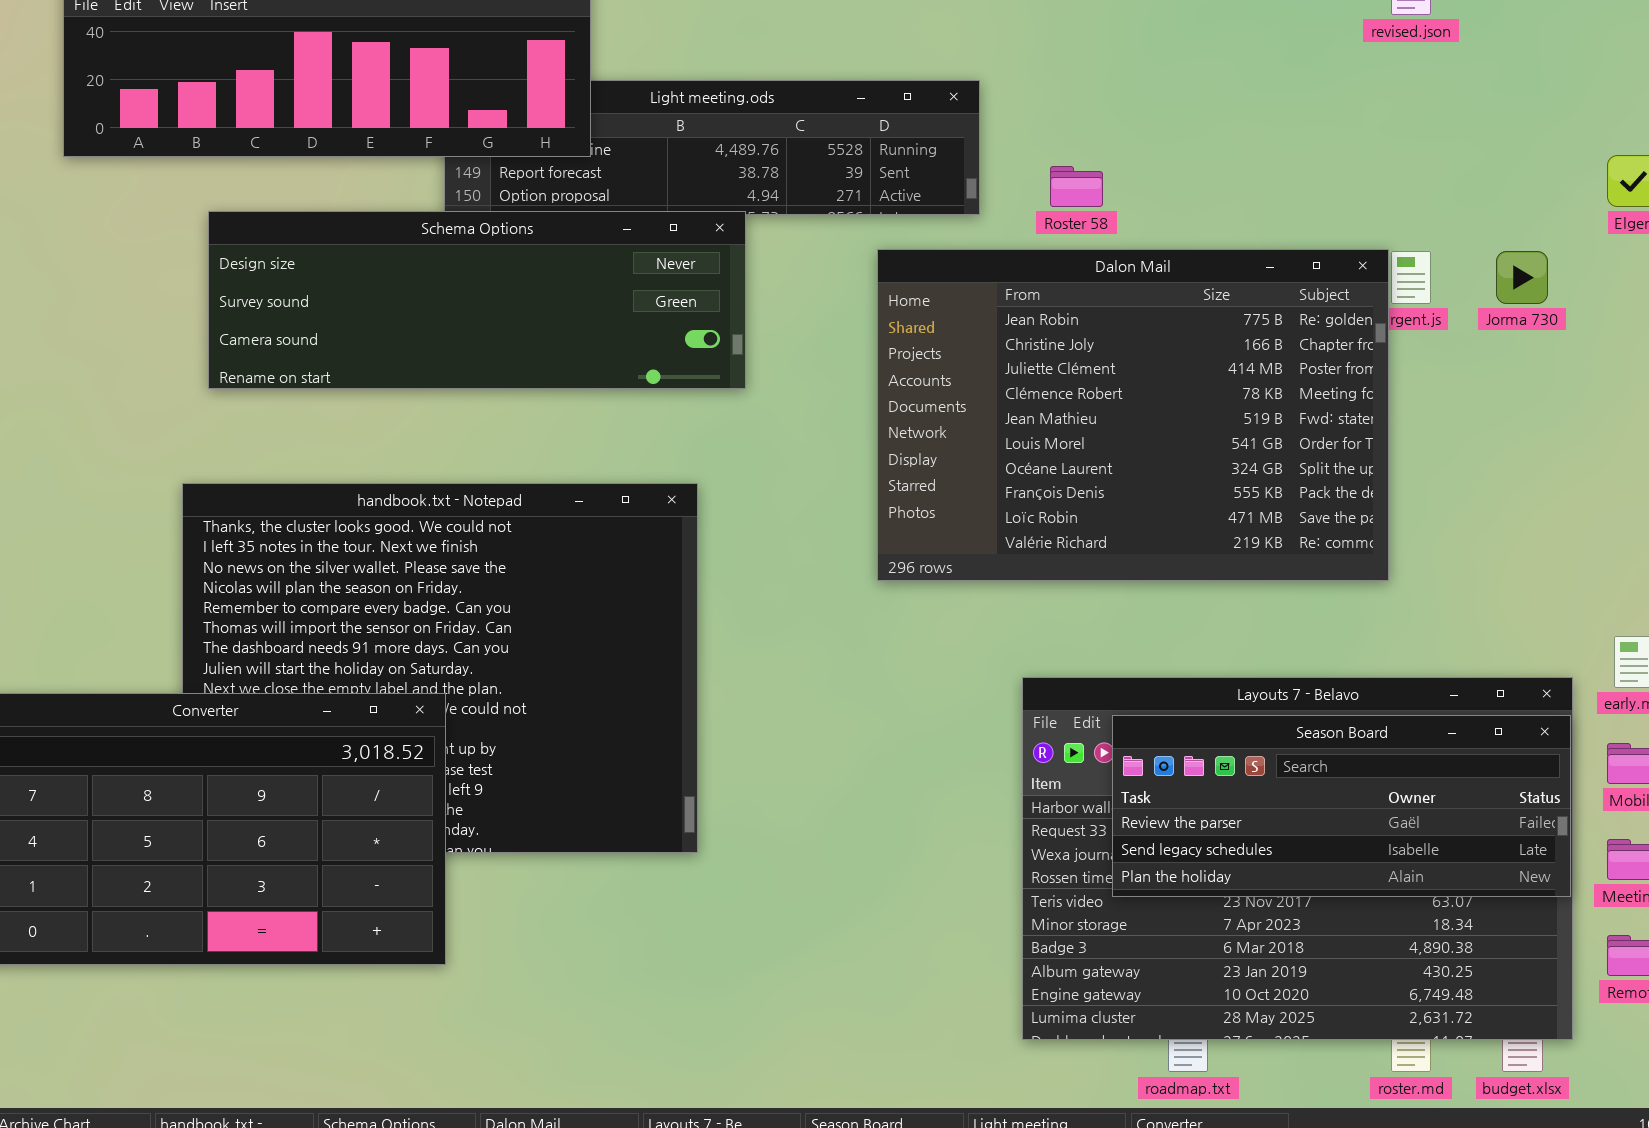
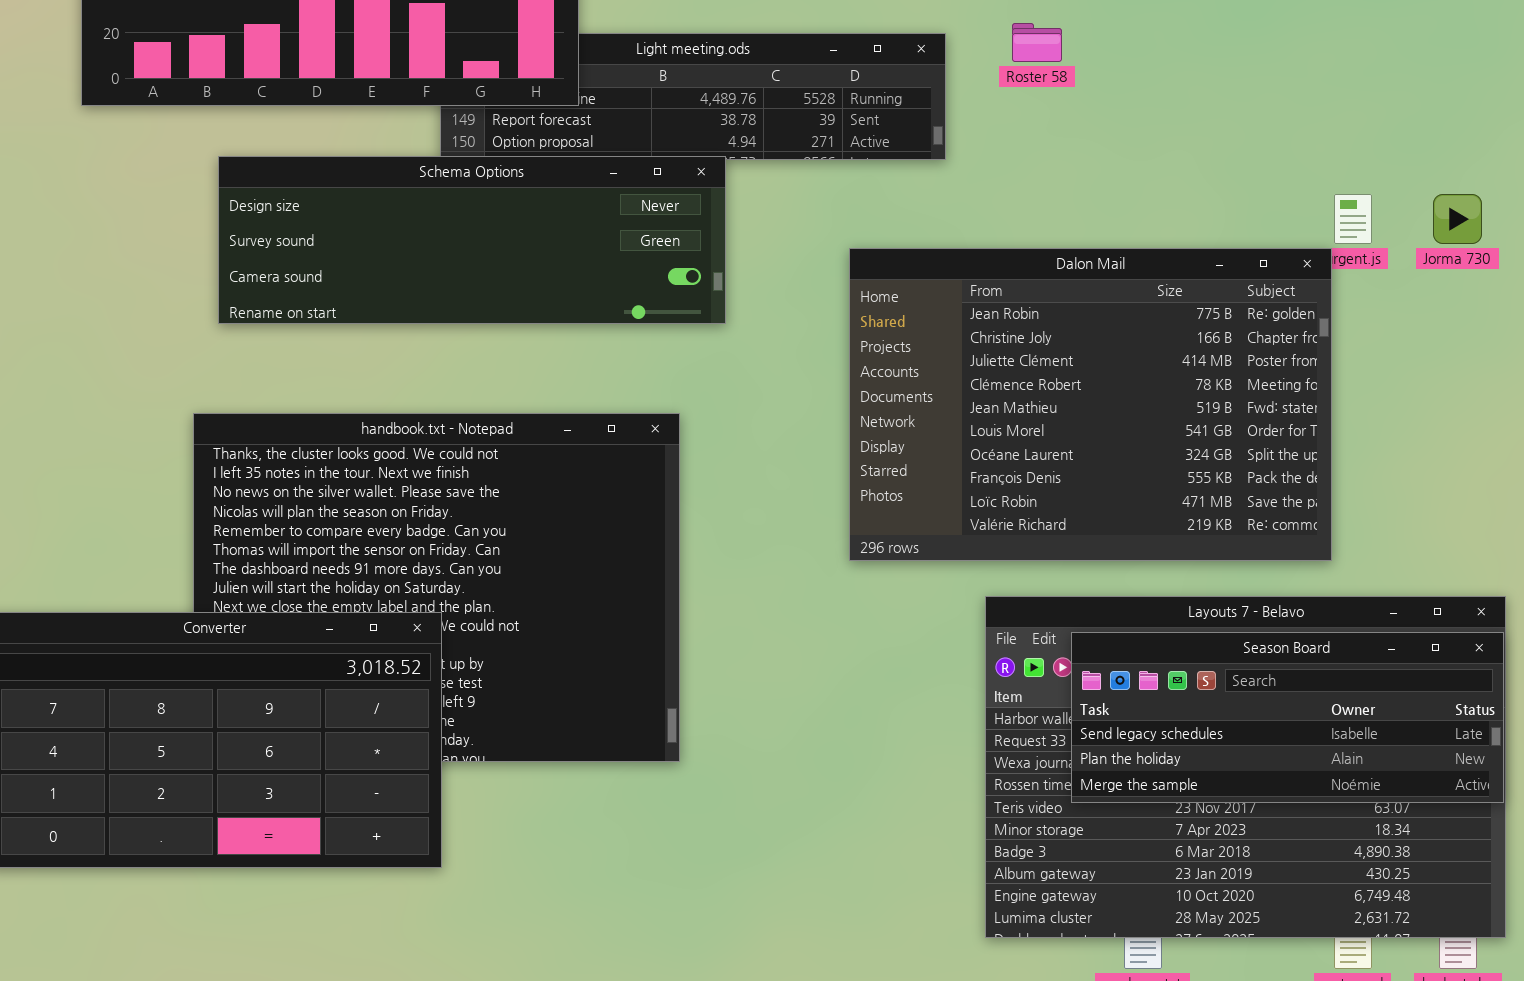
Roster 58: [1050,166,1103,207] -> [1012,23,1062,62], moved
Dalon Mail: [877,249,1389,581] -> [849,248,1332,561], moved
Season Board: [1112,715,1571,897] -> [1071,632,1504,803], scrolled down 1 row

